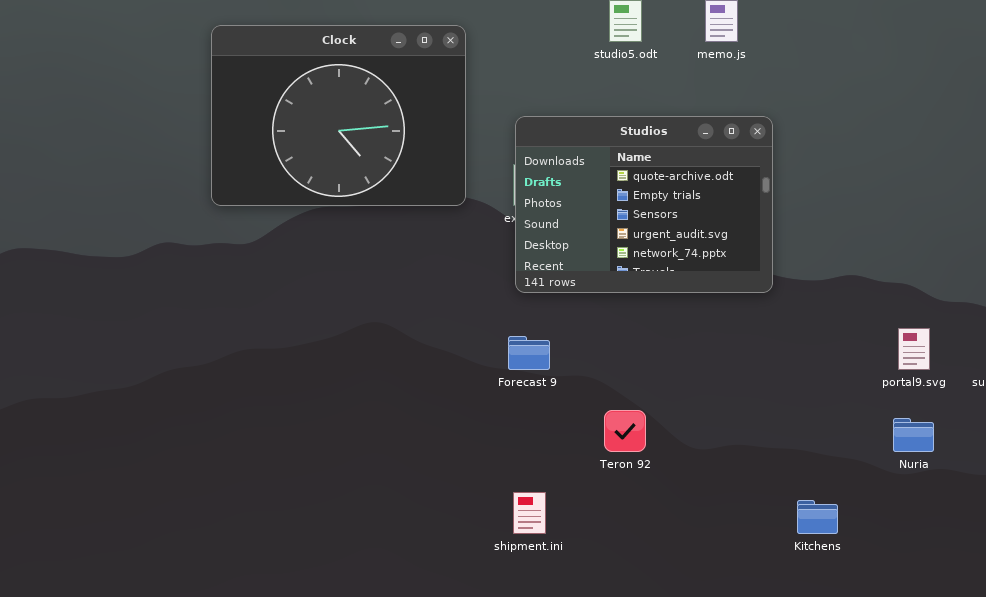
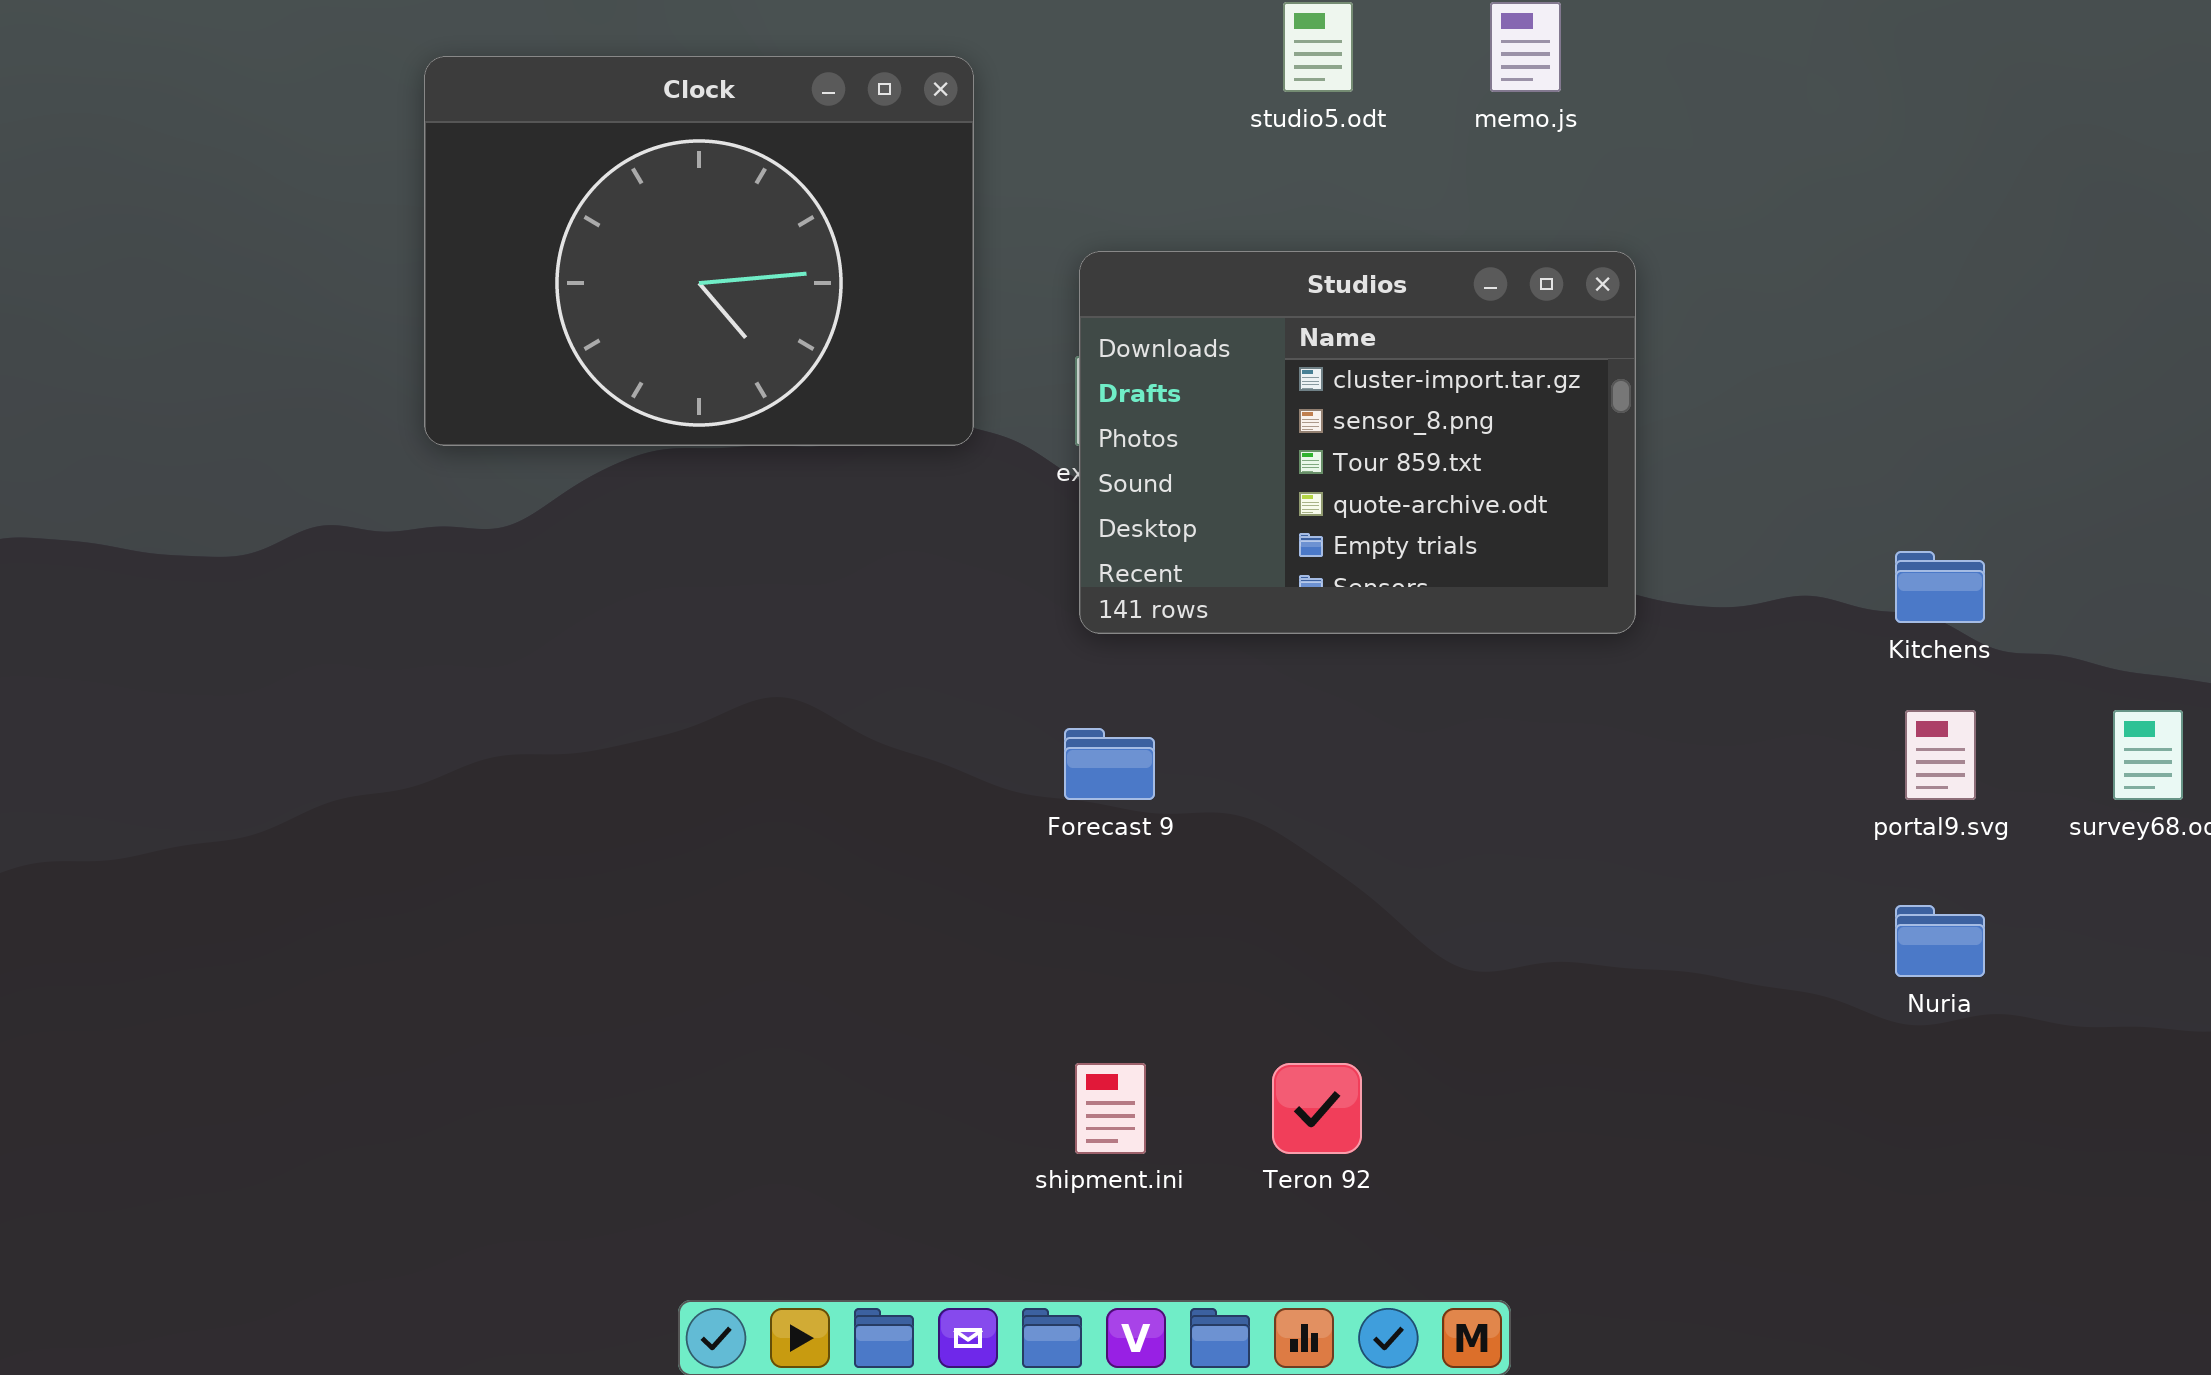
Studios: [515,116,773,293] -> [1079,251,1636,634], scrolled up 3 rows
Teron 92: [604,410,646,452] -> [1272,1063,1362,1154], moved
Kitchens: [797,500,838,534] -> [1895,551,1985,623], moved

